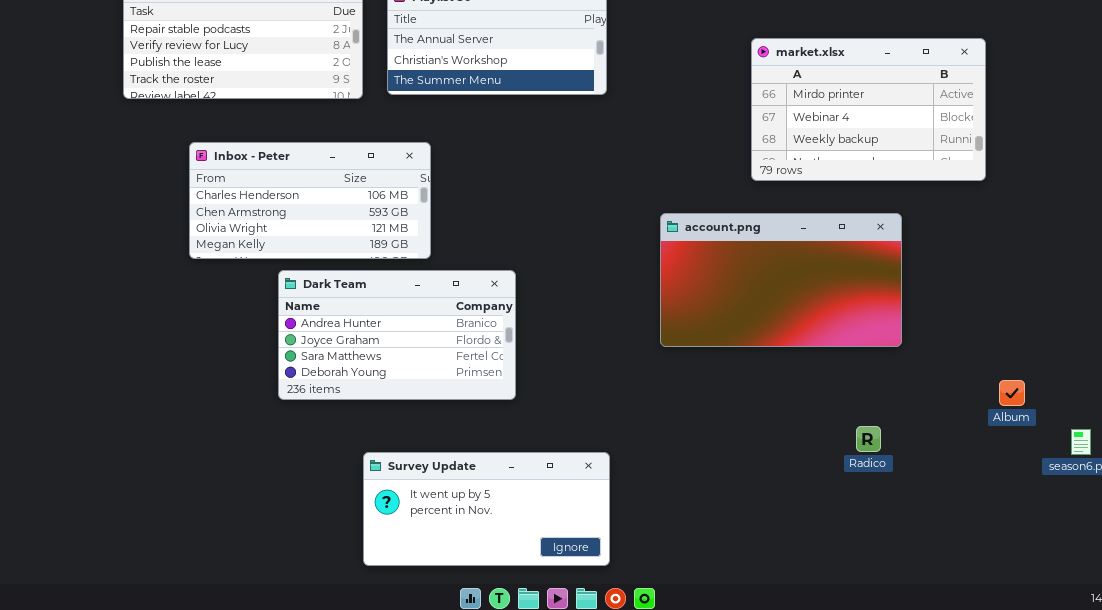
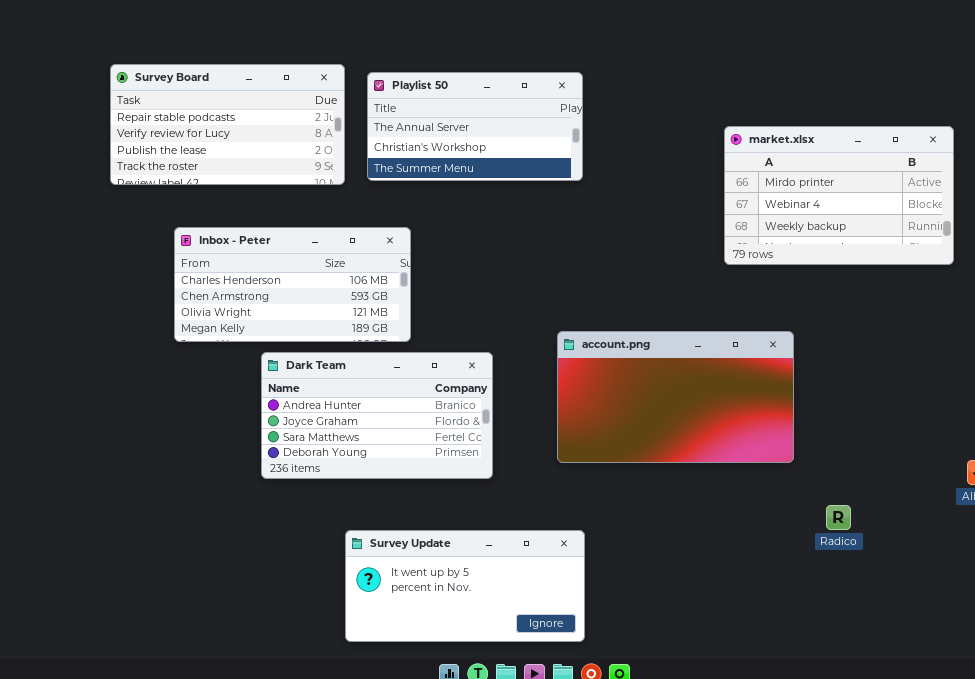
account.png: [660,213,902,347] -> [557,331,794,463], moved

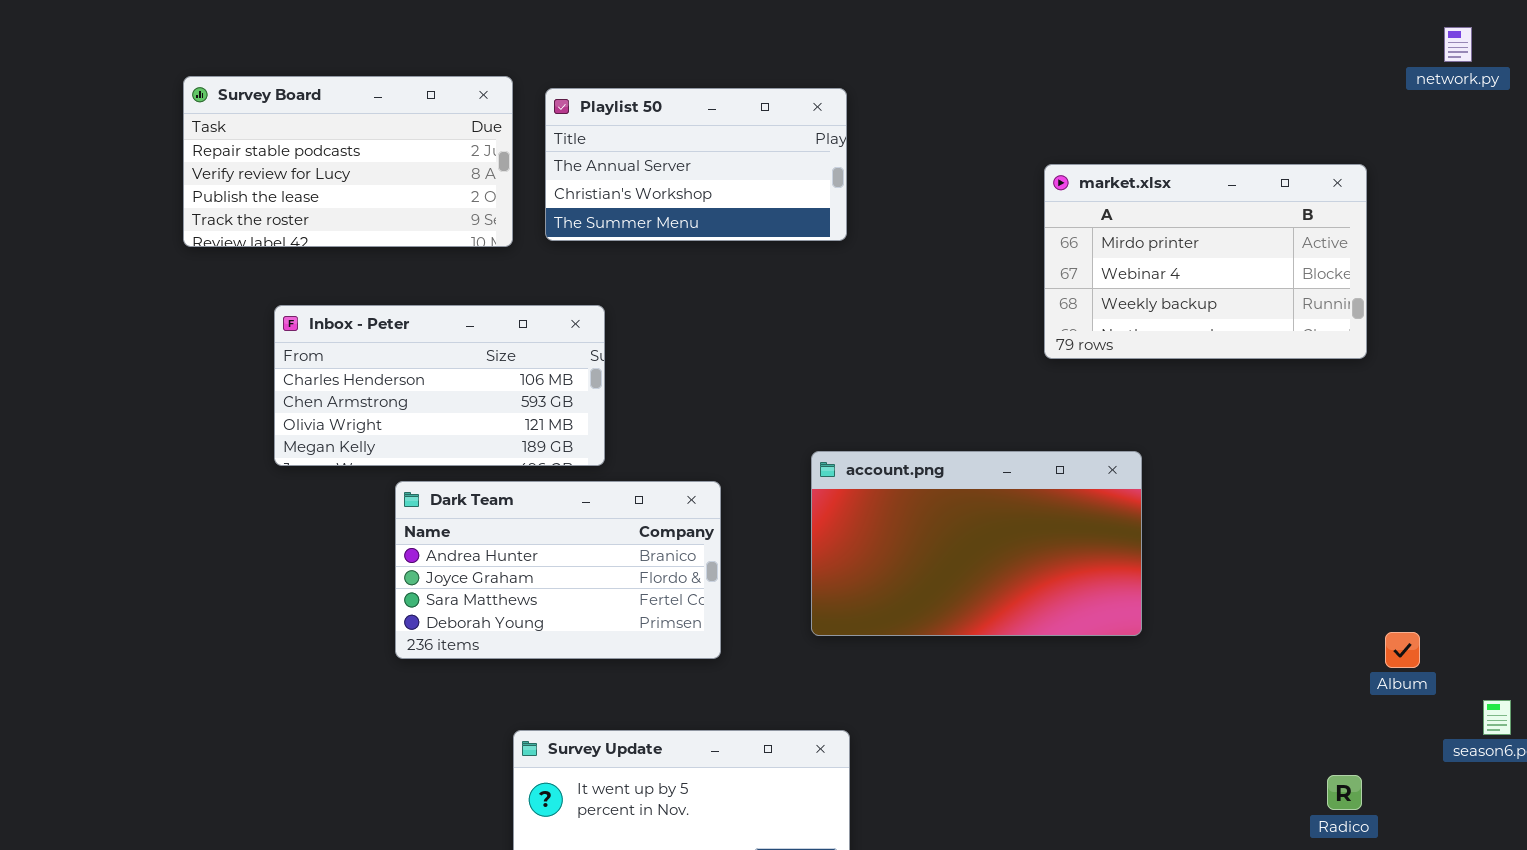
Radico: [826,505,851,530] -> [1327,775,1362,810], moved

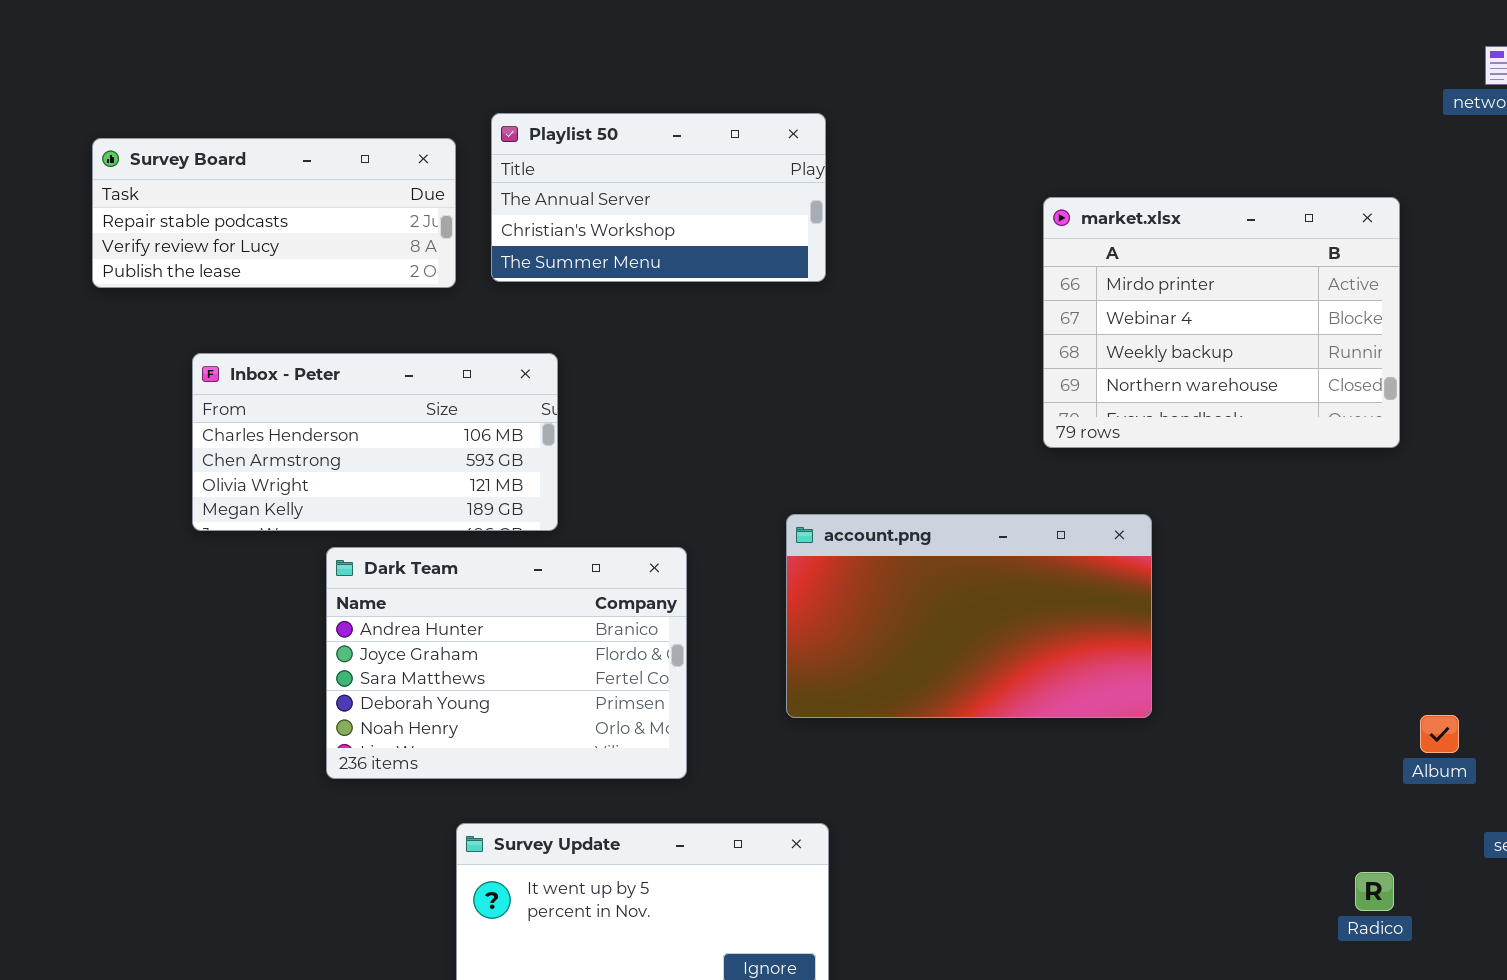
Survey Board: [183,76,513,247] -> [92,138,456,288], resized
market.xlsx: [1044,164,1367,359] -> [1043,197,1400,448], resized
Dark Team: [395,481,721,659] -> [326,547,687,779], resized

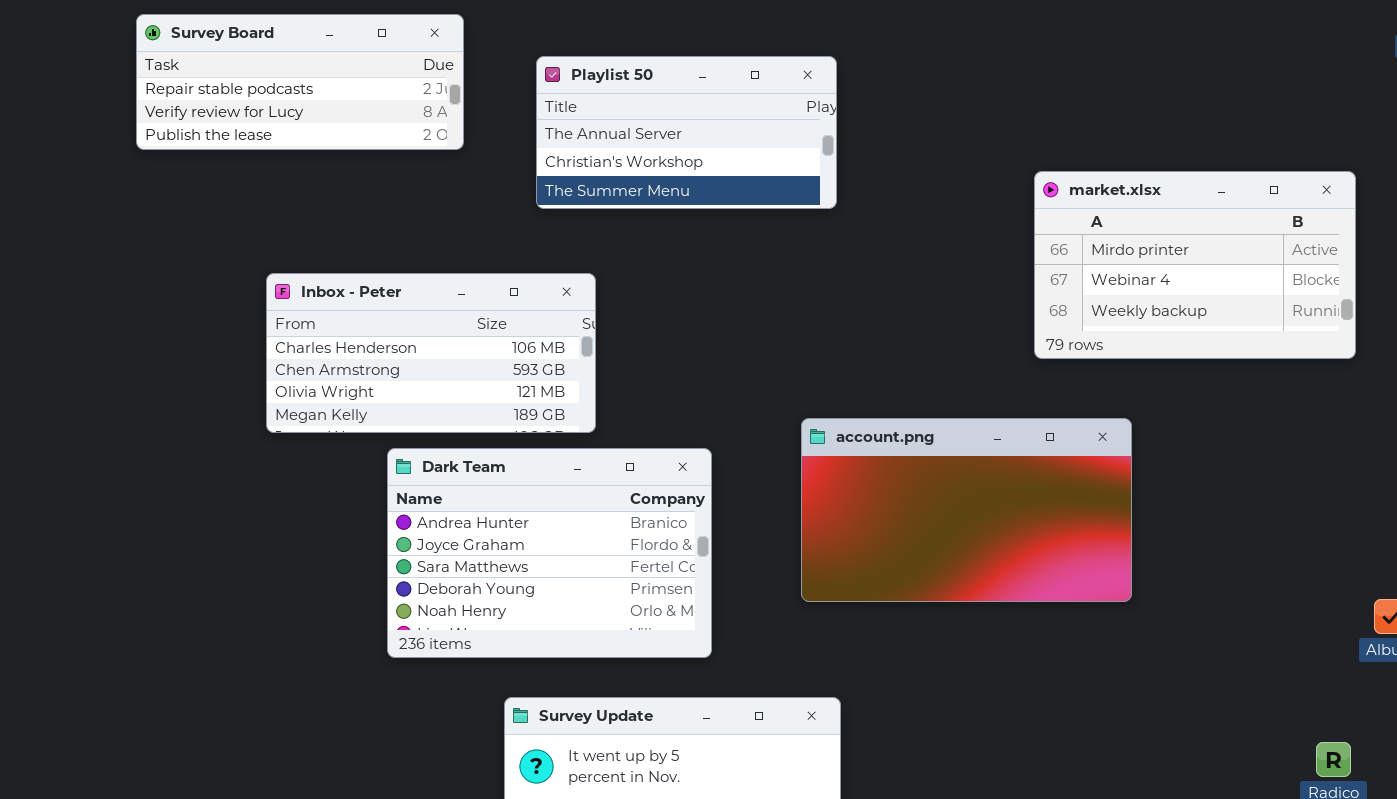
Survey Board: [92,138,456,288] -> [136,14,464,150], moved
market.xlsx: [1043,197,1400,448] -> [1034,171,1356,359], resized

